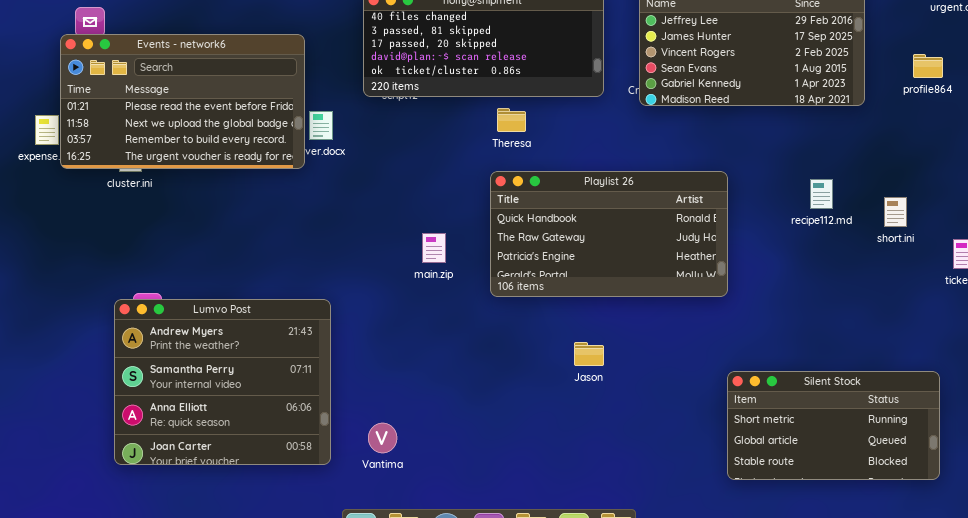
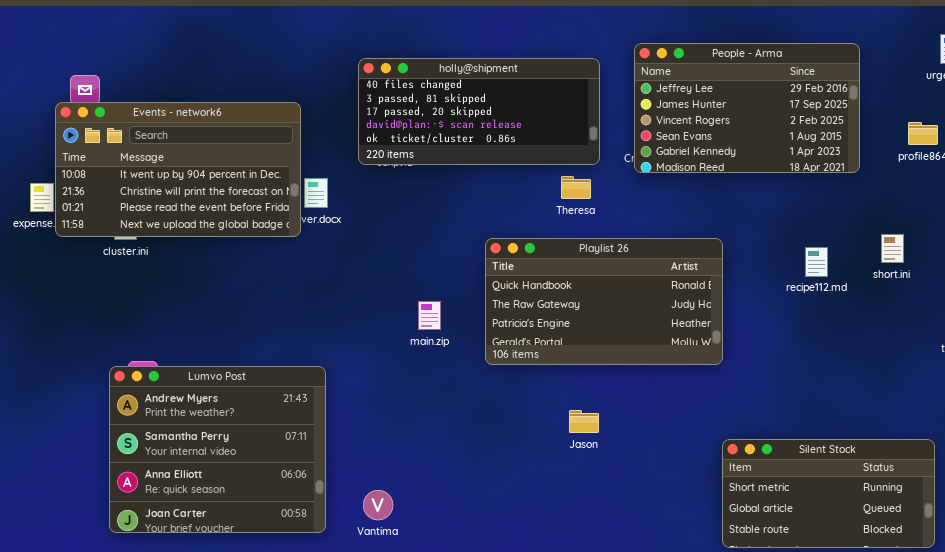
Events - network6: [60,34,305,169] -> [55,102,301,237], scrolled up 2 rows
Theresa: [497,108,526,132] -> [561,176,591,199], moved
short.ini: [884,197,907,227] -> [881,234,904,263], moved

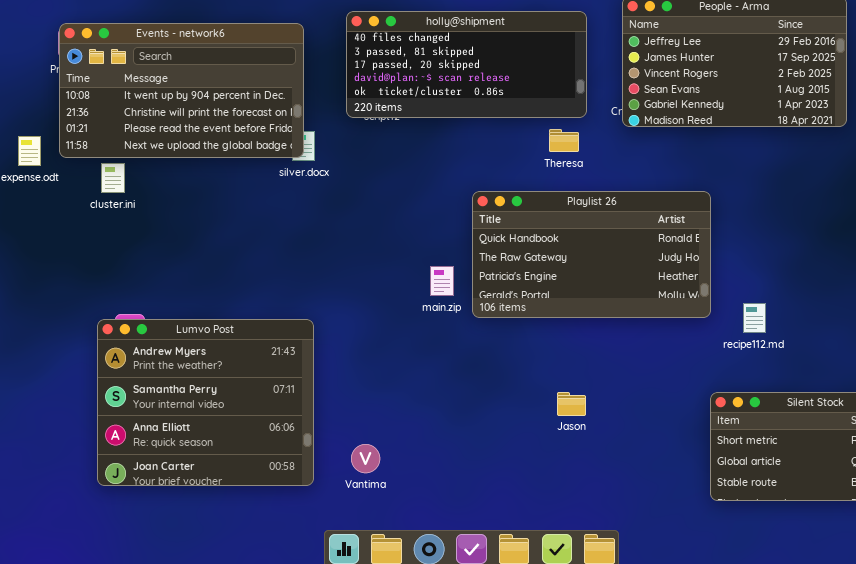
Events - network6: [55,102,301,237] -> [59,23,304,158], moved
recipe112.md: [805,247,828,277] -> [743,303,766,333], moved
main.zip: [418,301,441,330] -> [430,266,454,296], moved
Jason: [569,410,599,433] -> [557,392,586,416], moved

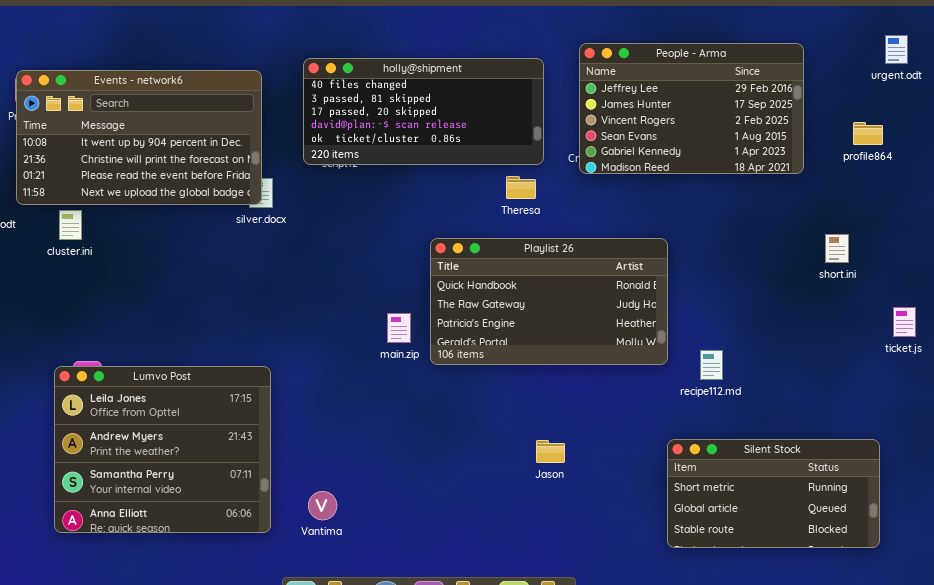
Lumvo Post: [97,319,314,486] -> [54,366,271,533], scrolled up 1 row
Jason: [557,392,586,416] -> [536,440,565,463], moved

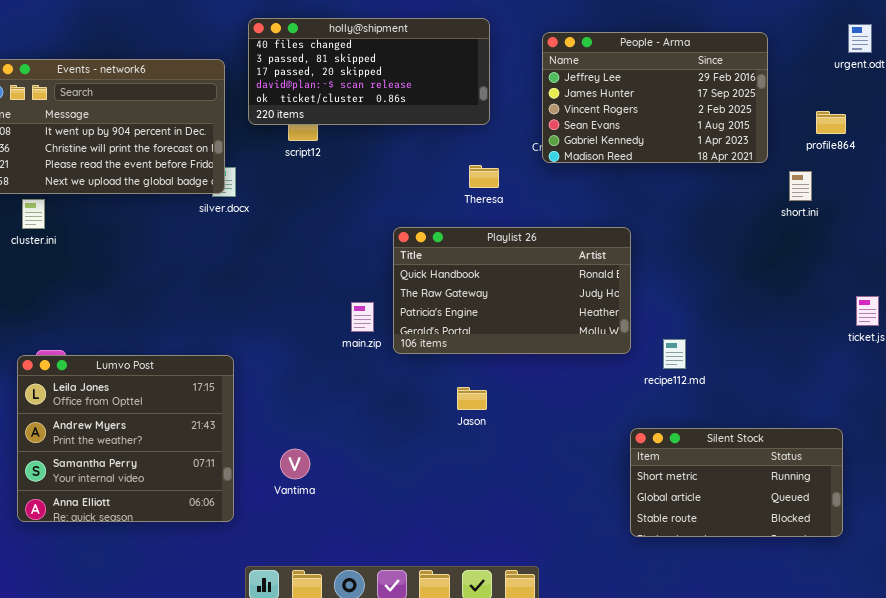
holly@shipment: [303,58,544,165] -> [248,18,490,125], moved
short.ini: [825,234,849,263] -> [789,171,812,201], moved
Jason: [536,440,565,463] -> [457,387,487,410], moved
Vantima: [308,491,337,520] -> [280,449,310,479], moved

